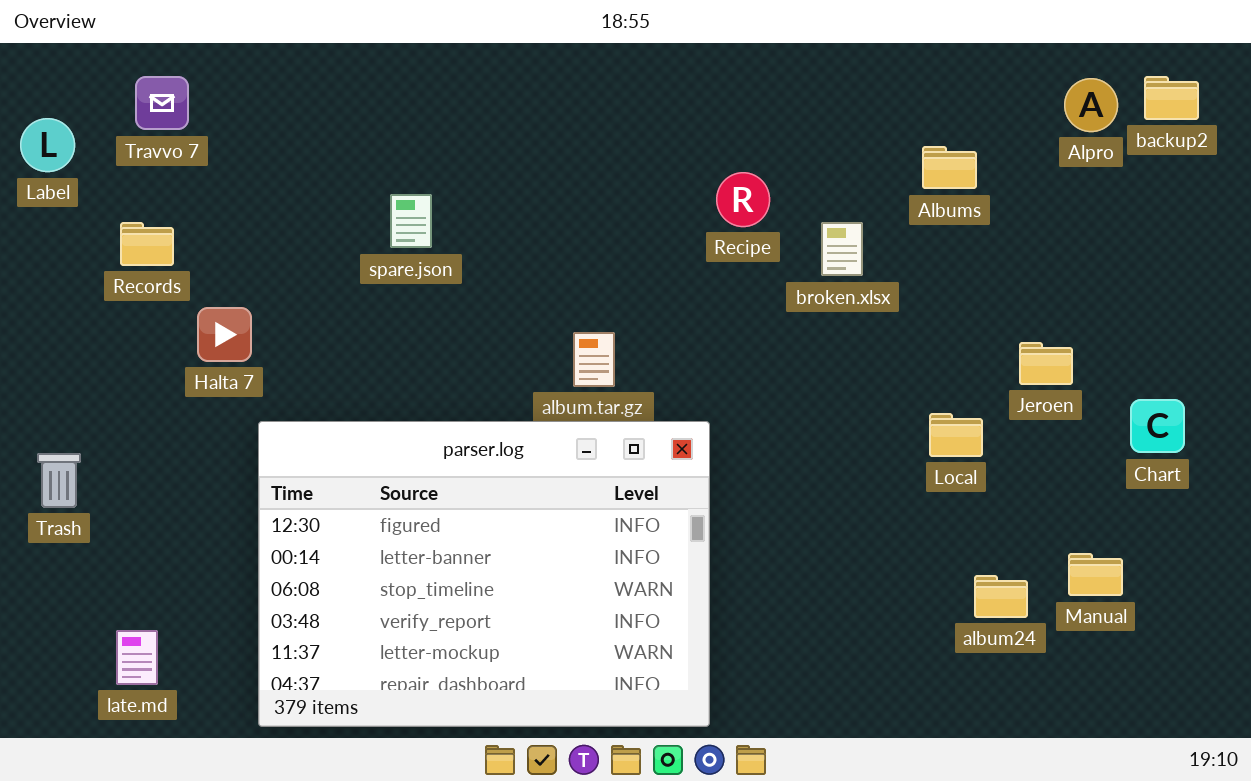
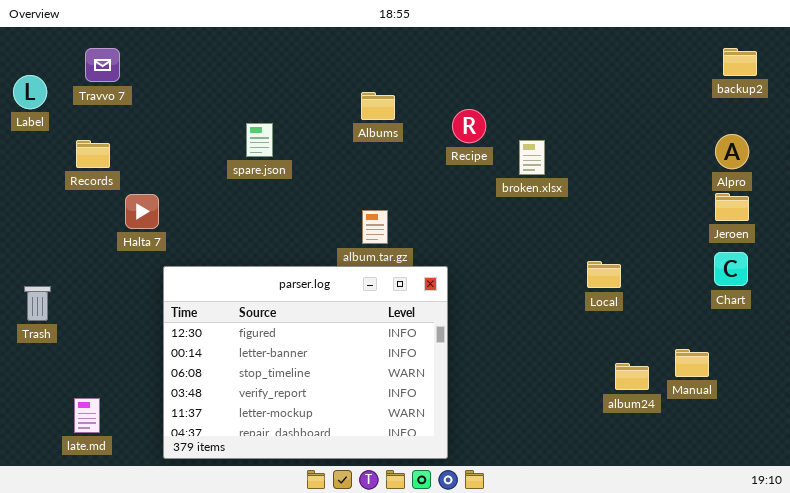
Alpro: [1064,78,1118,132] -> [715,134,749,169], moved
Albums: [922,146,977,189] -> [361,92,395,120], moved
Jeroen: [1019,342,1073,385] -> [715,193,749,221], moved

